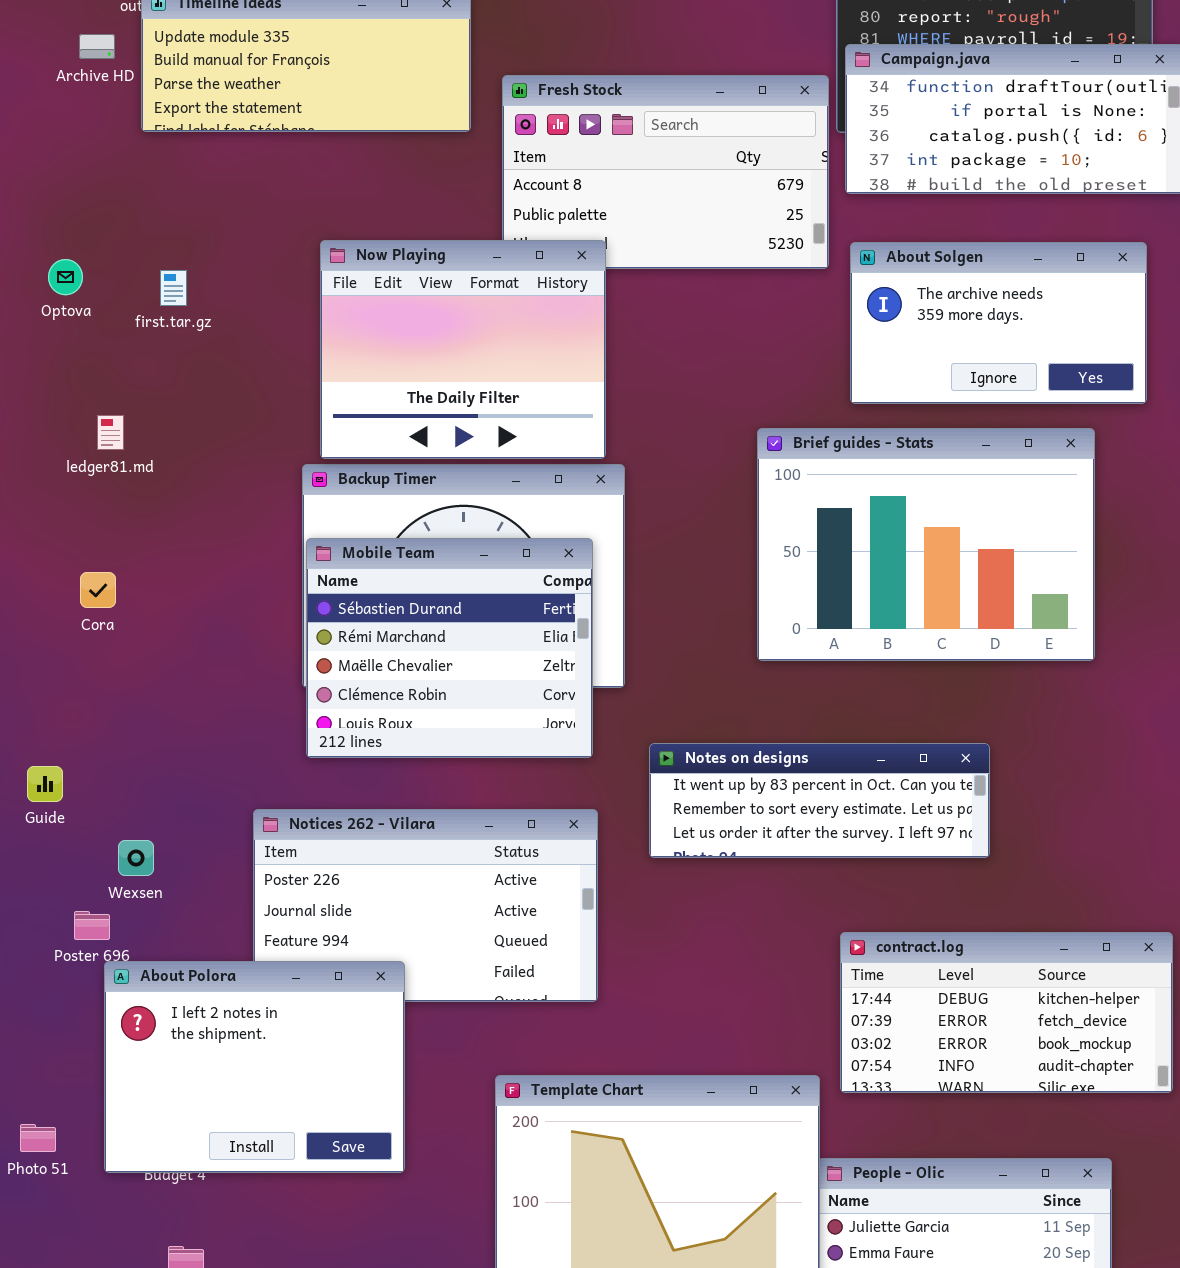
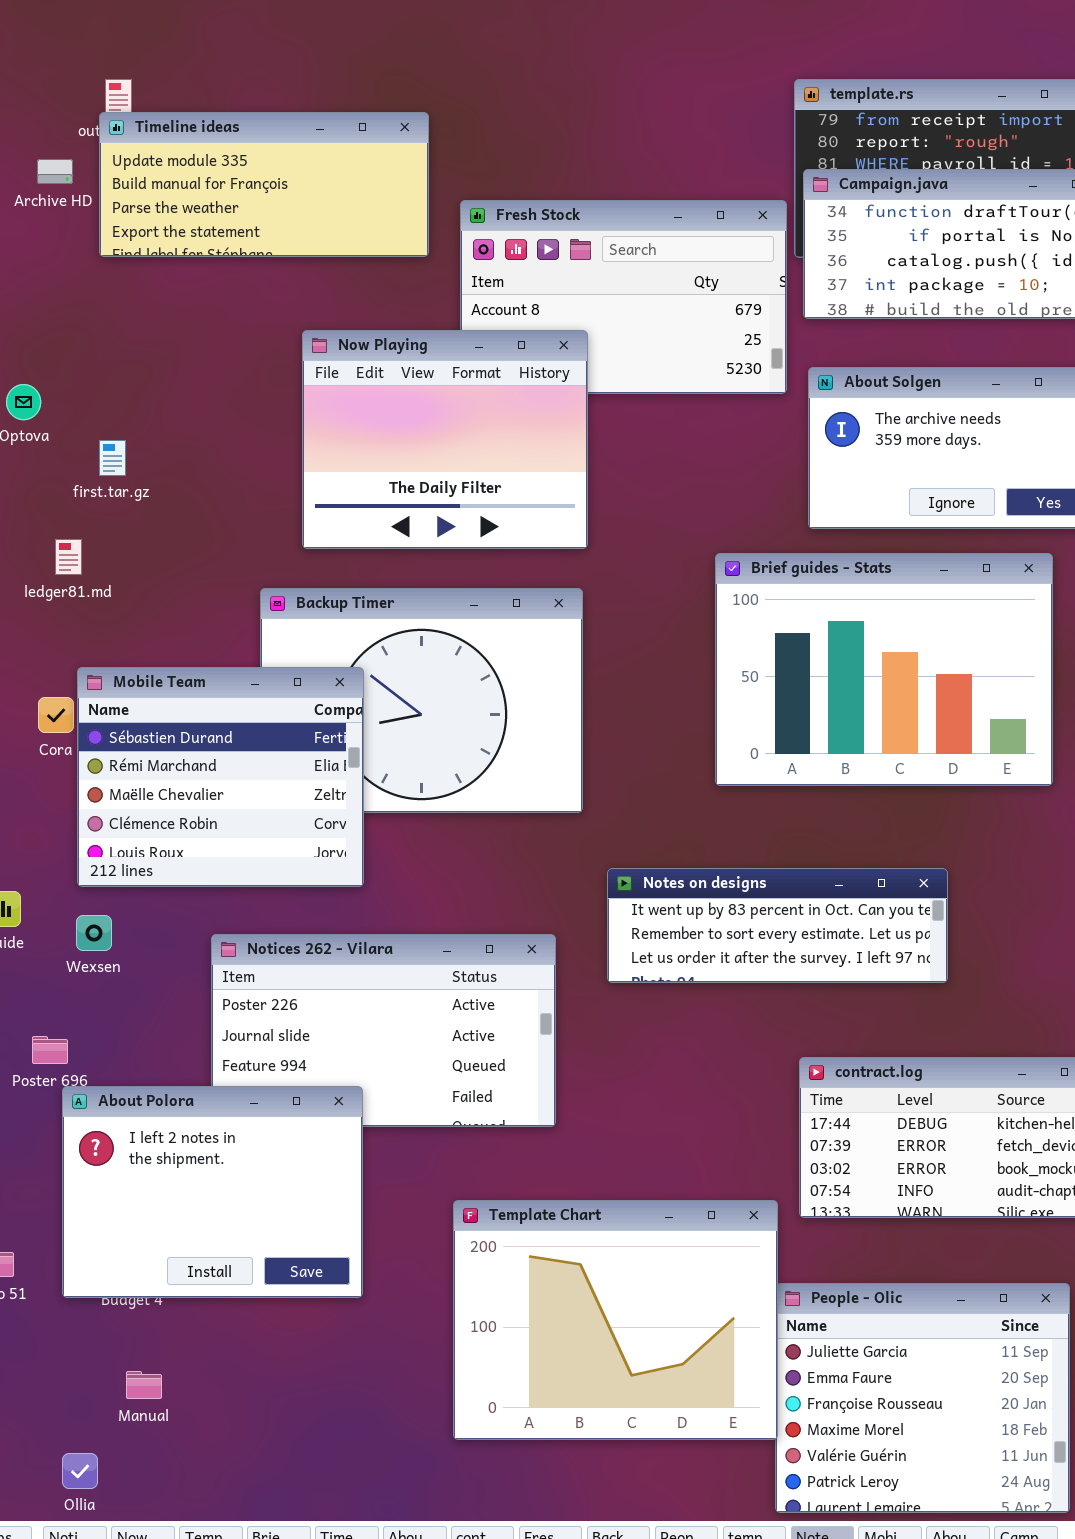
Now Playing: [320,240,606,459] -> [302,330,588,549], moved
first.tar.gz: [160,270,187,306] -> [99,440,126,476], moved
Mobile Team: [306,538,593,758] -> [77,667,364,887], moved
Wexsen: [118,840,154,876] -> [76,915,112,951], moved

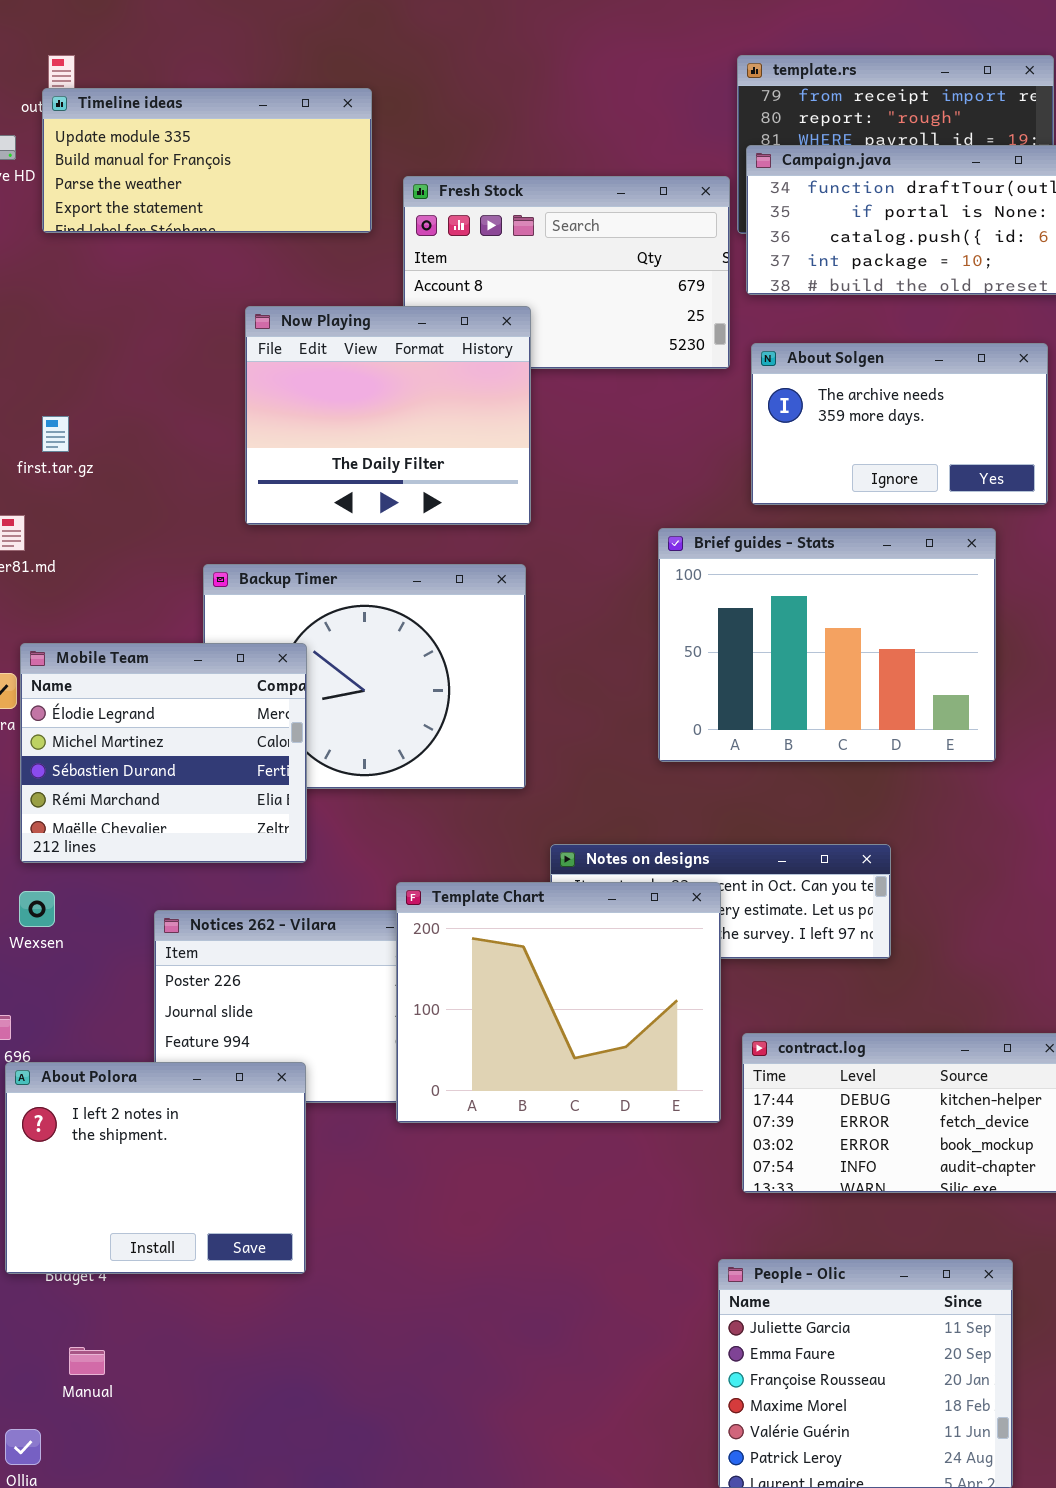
Mobile Team: [77,667,364,887] -> [20,643,307,863], scrolled up 2 rows
Template Chart: [453,1200,778,1440] -> [396,882,721,1123], moved

